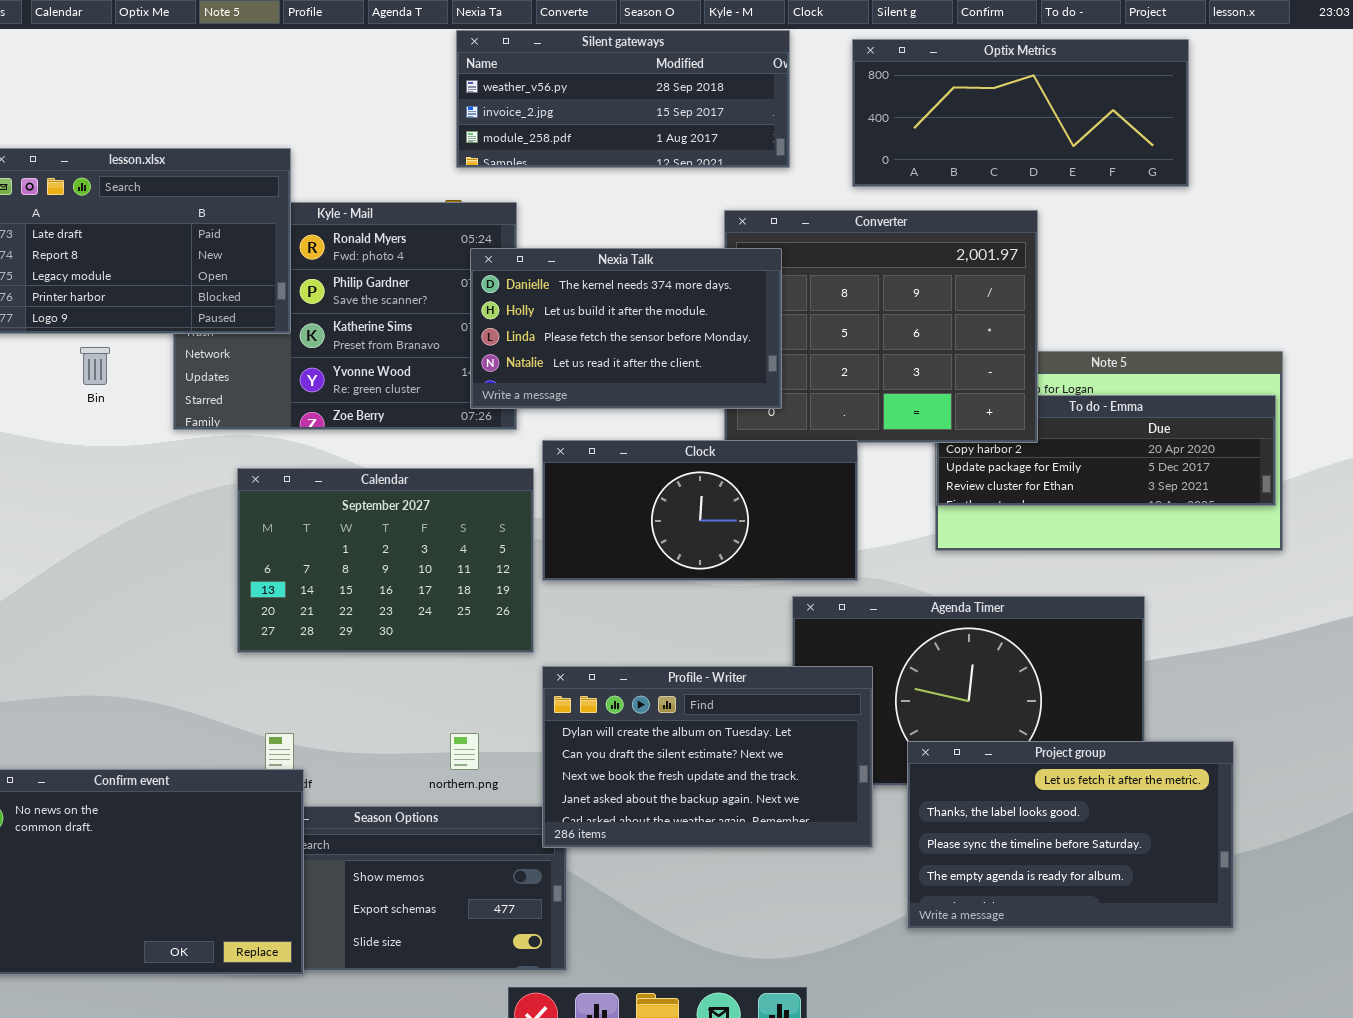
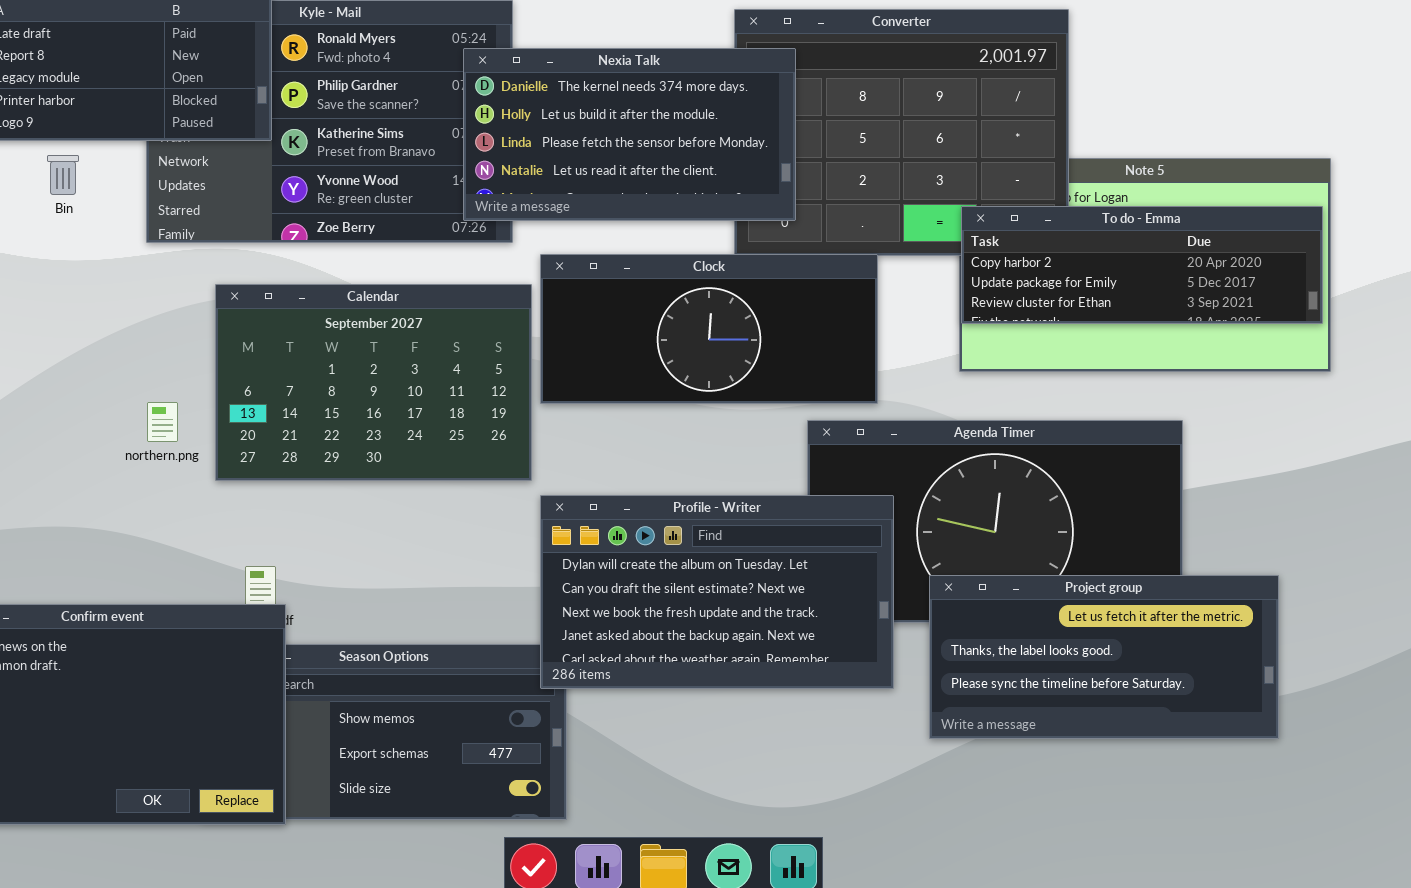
To do - Emma: [936,395,1276,506] -> [961,206,1323,324], raised
northern.png: [450,733,479,770] -> [147,402,178,442], moved
Project group: [907,741,1234,929] -> [929,575,1279,739], resized

